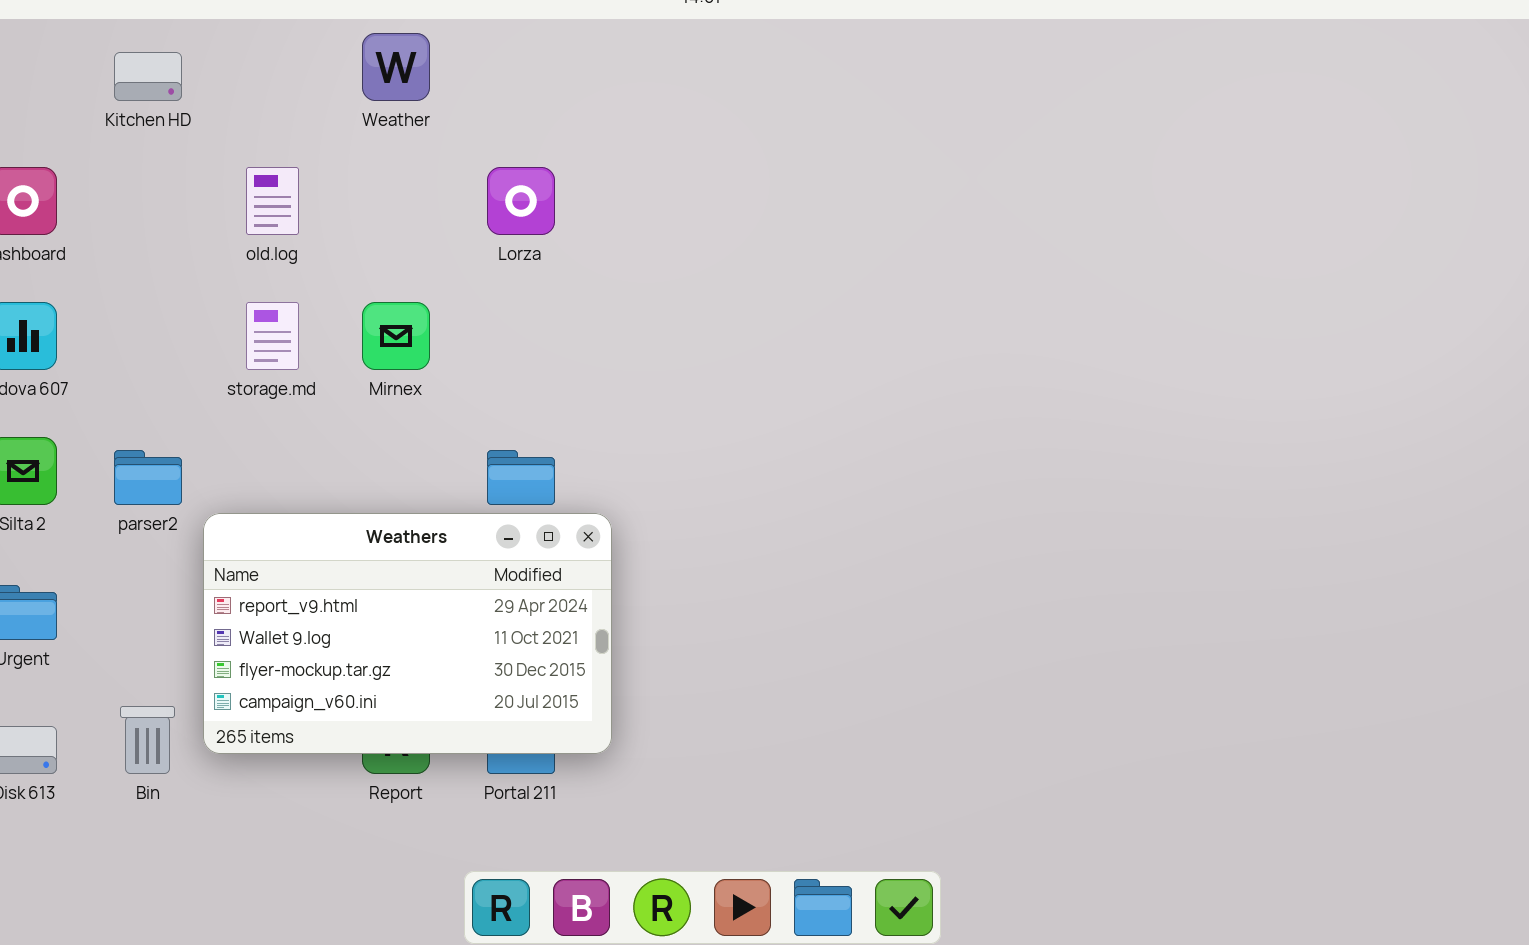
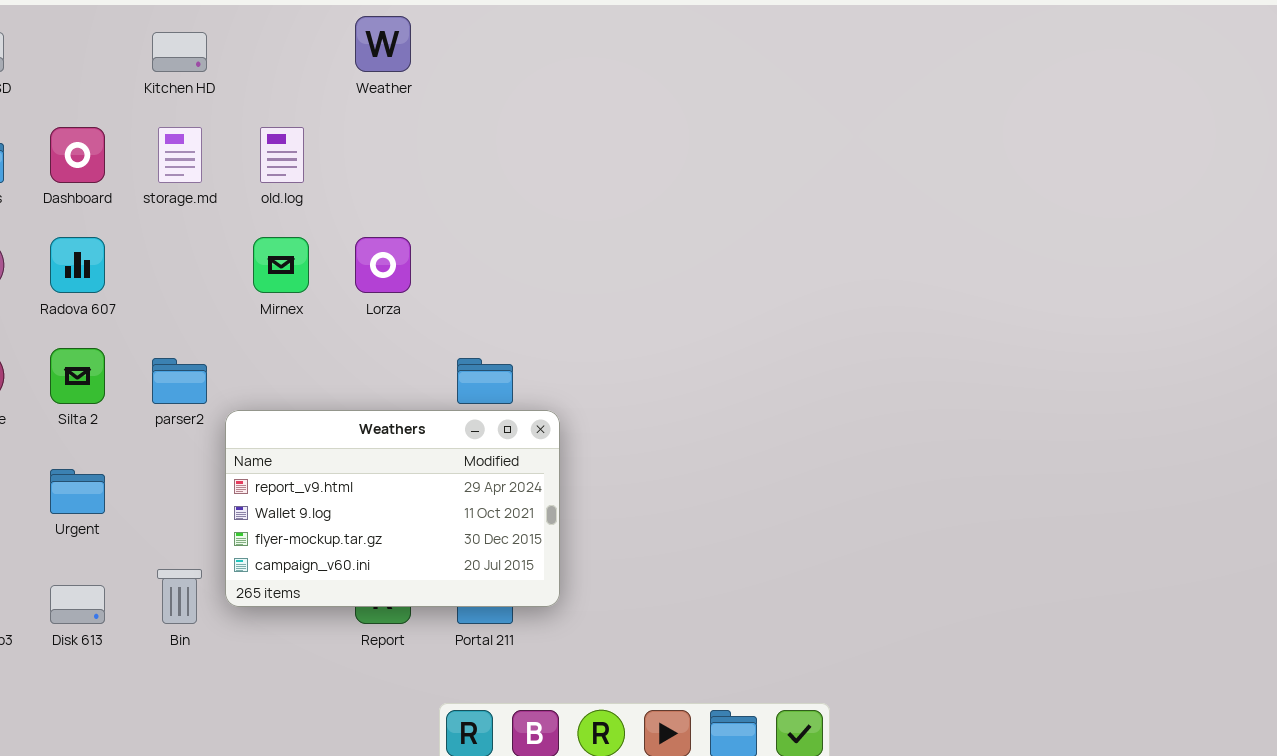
Lorza: [487,167,555,235] -> [355,237,411,293], moved
storage.md: [246,302,299,370] -> [158,127,202,183], moved
Mirnex: [362,302,430,370] -> [253,237,309,293], moved

